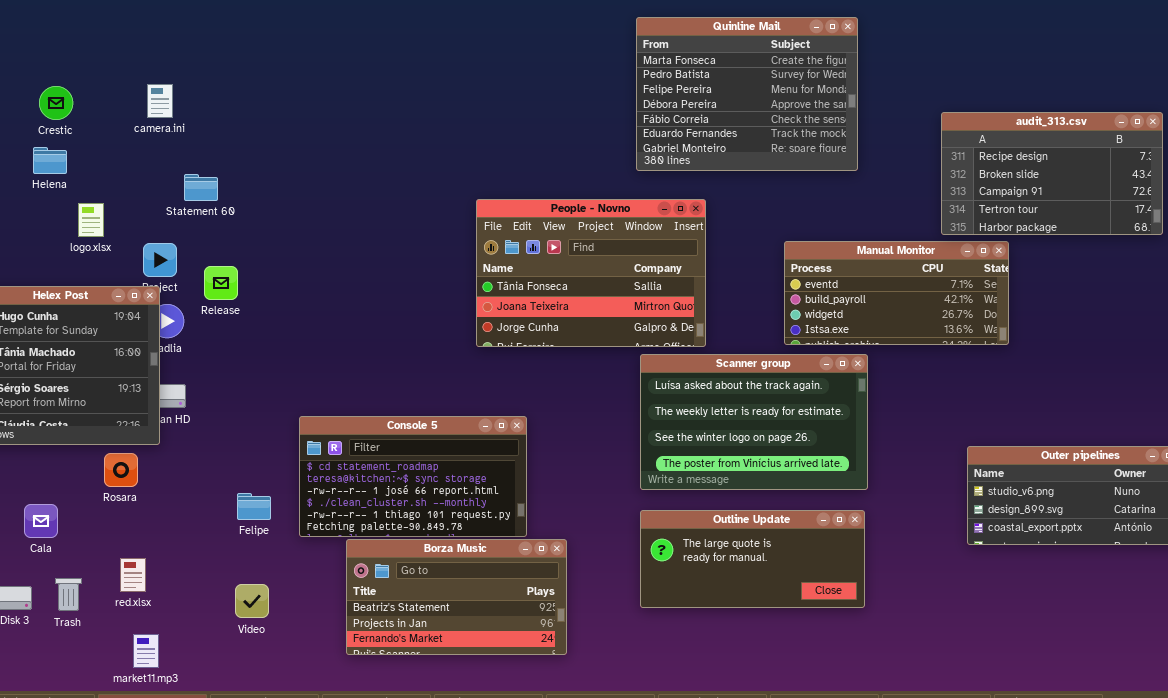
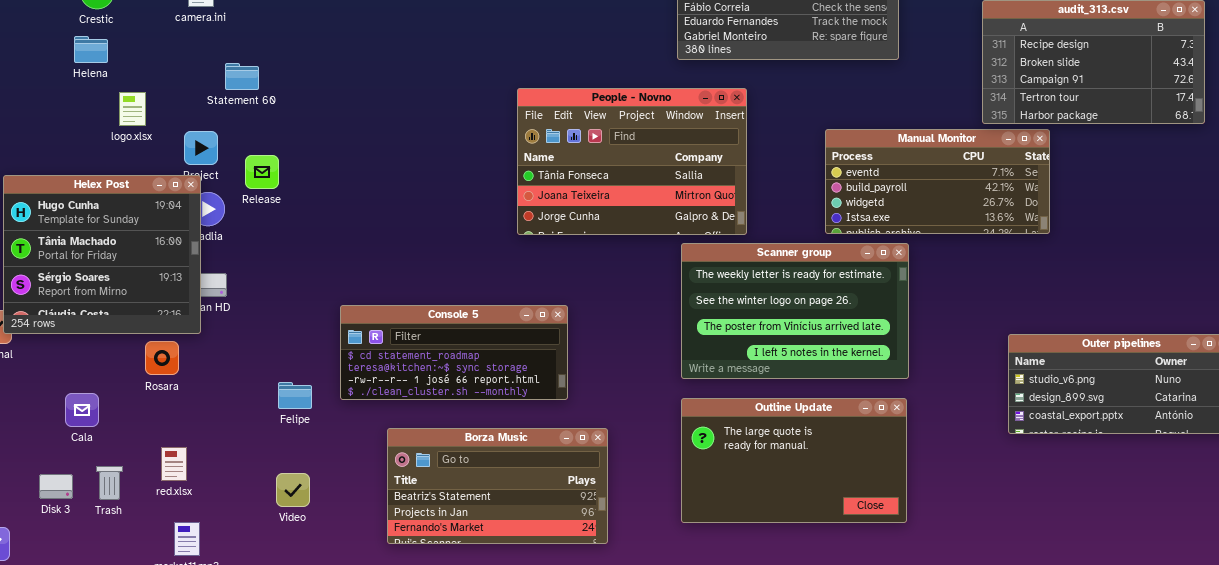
Scanner group: [640,354,868,490] -> [681,243,909,379], scrolled down 1 row
Console 5: [299,416,527,537] -> [340,305,568,400], resized
Outline Update: [640,510,865,608] -> [681,398,907,523], resized

